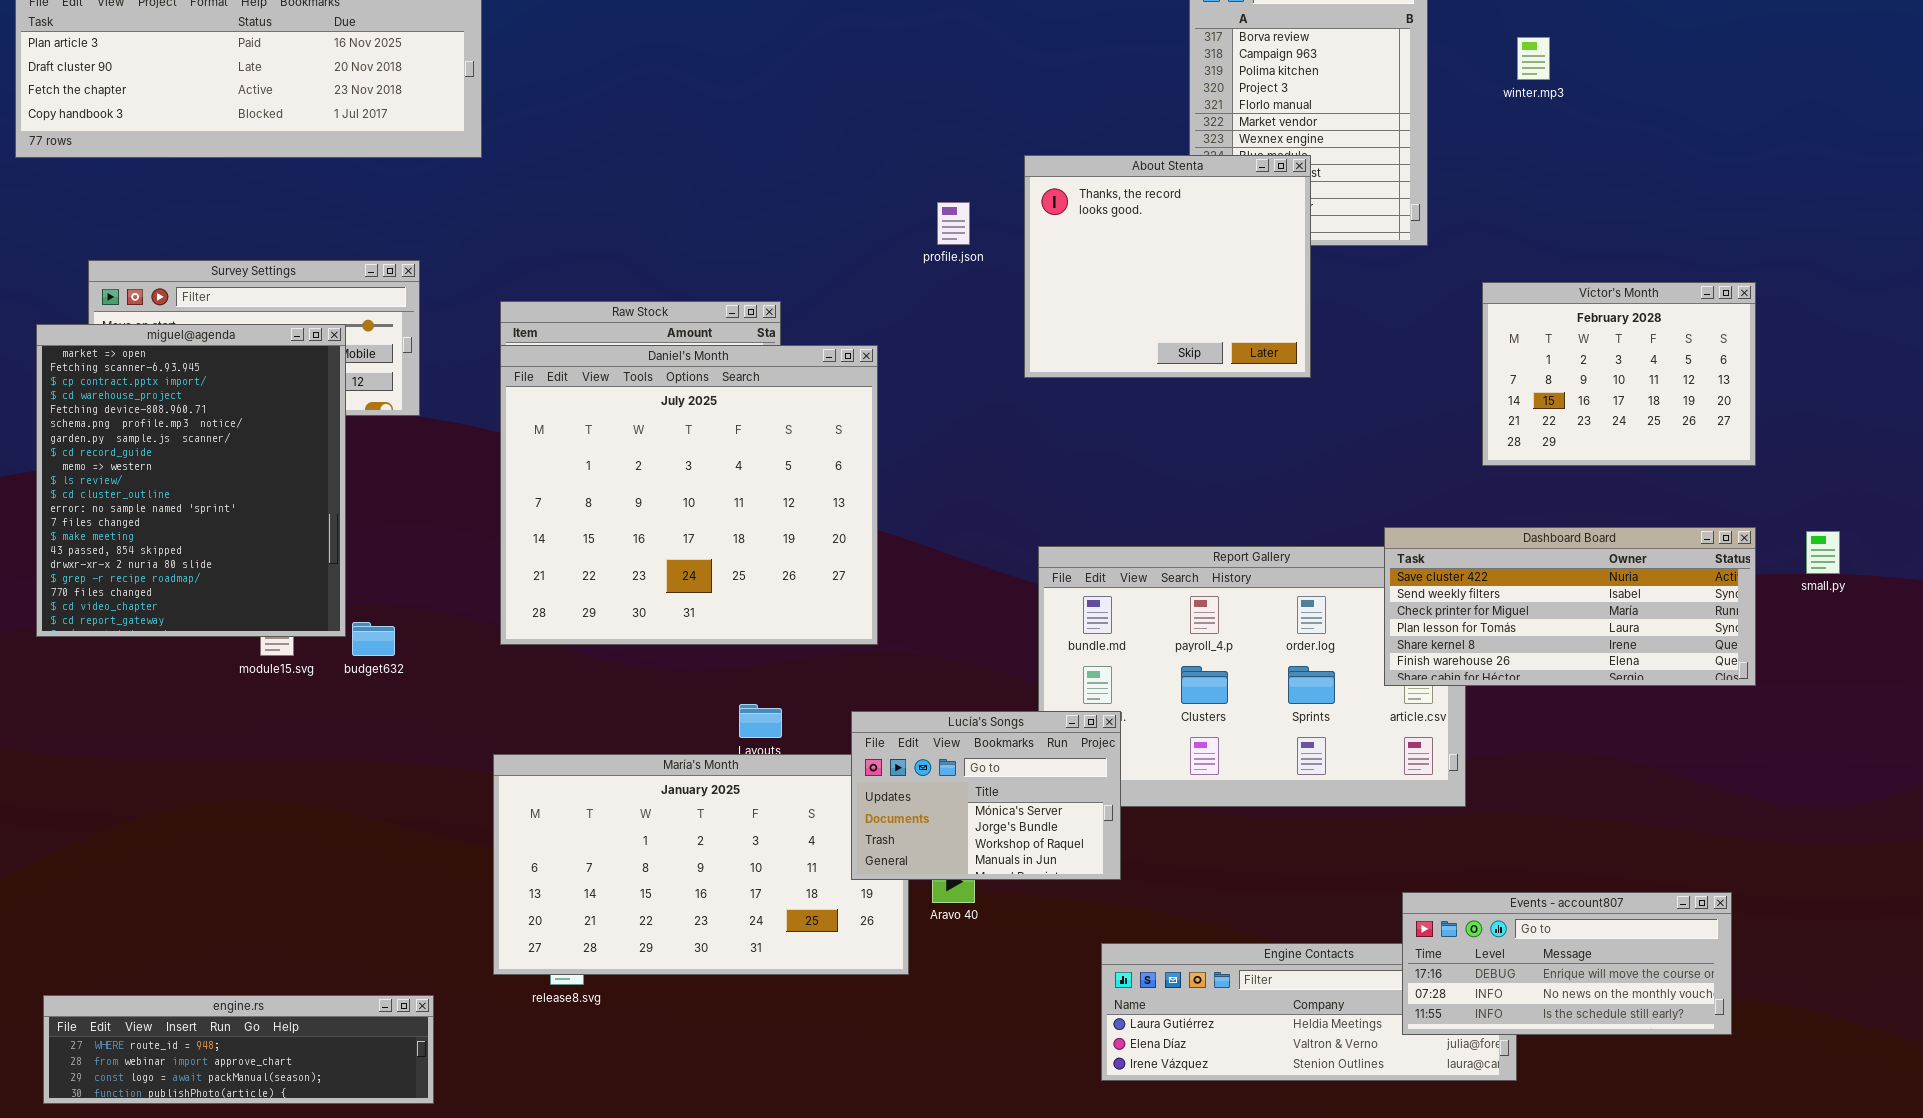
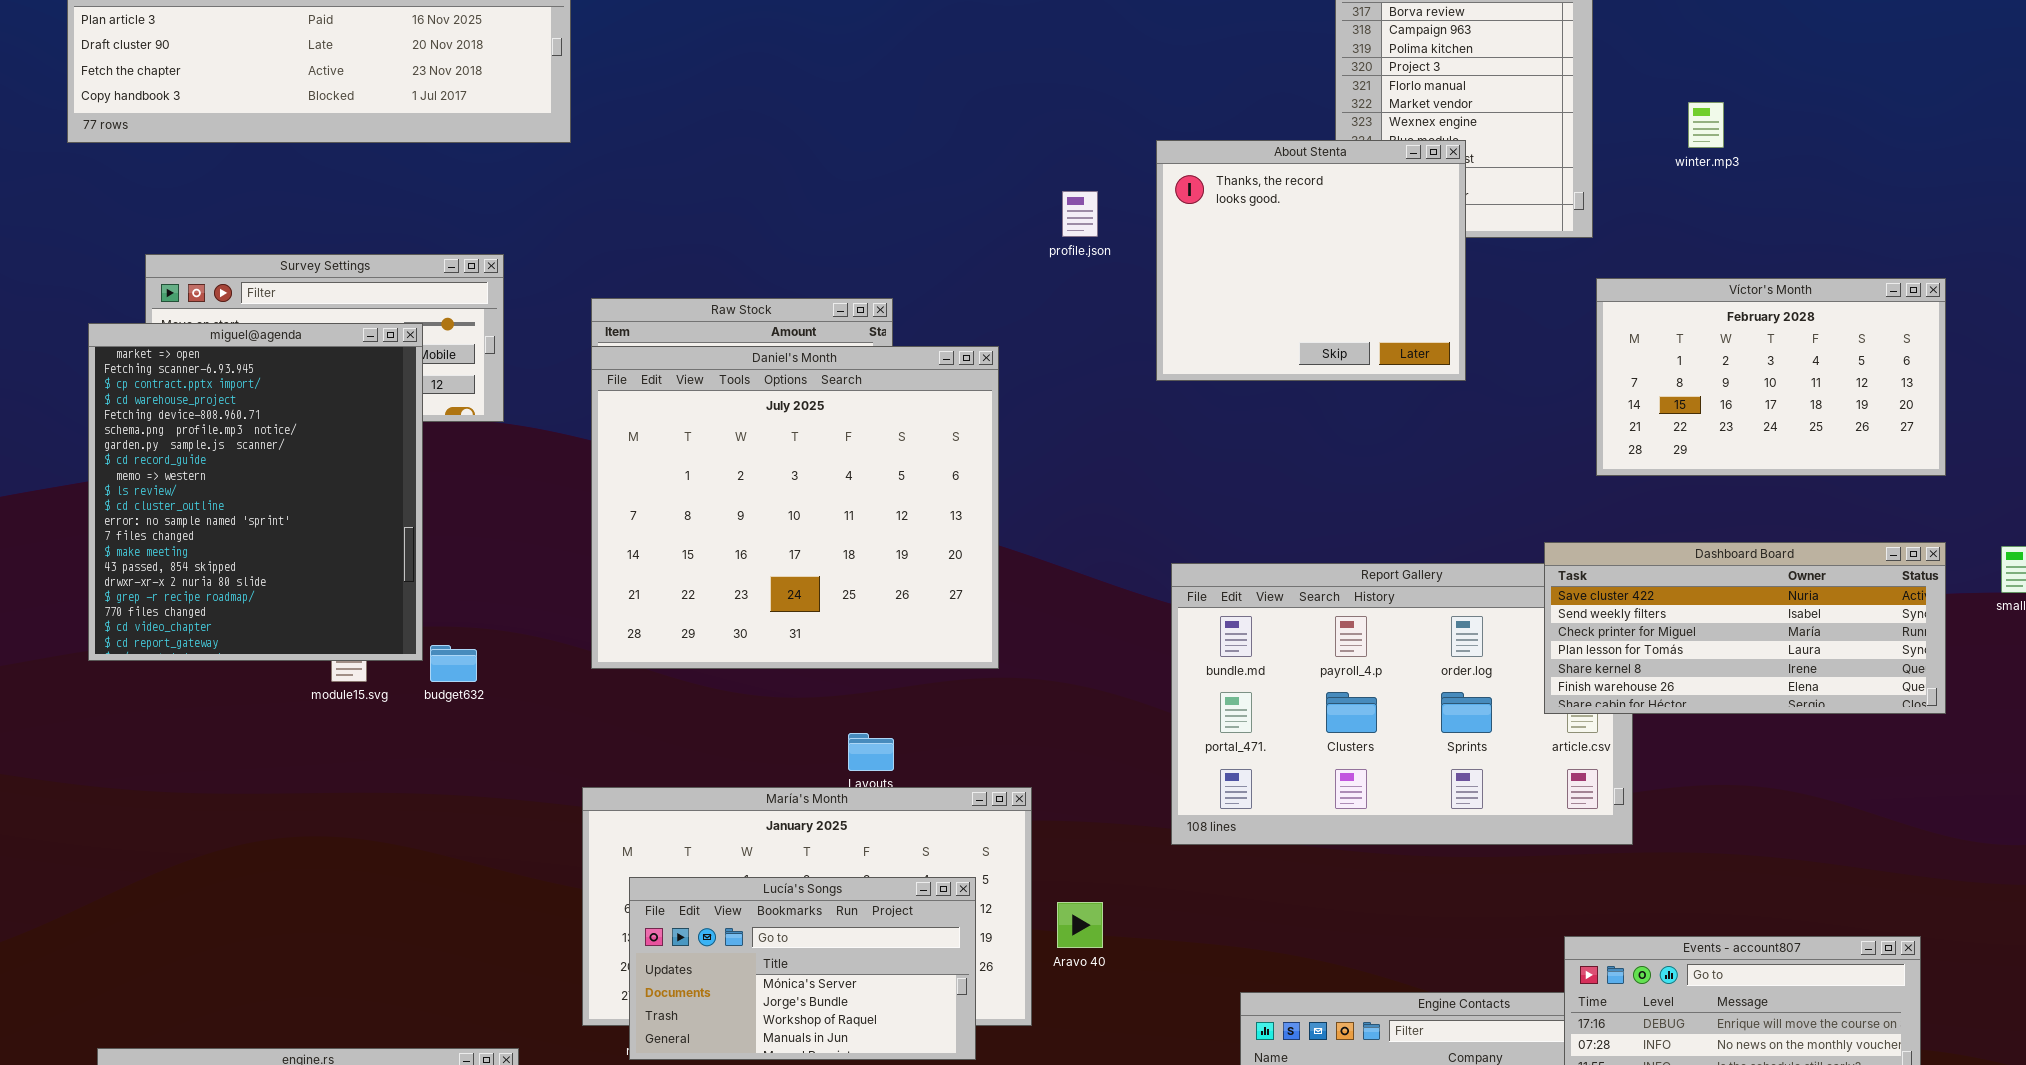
winter.mp3: [1517,37,1550,80] -> [1688,102,1724,148], moved
Víctor's Month: [1482,282,1756,466] -> [1596,278,1946,476], resized
Lucía's Songs: [851,711,1121,880] -> [629,877,976,1060], moved, resized

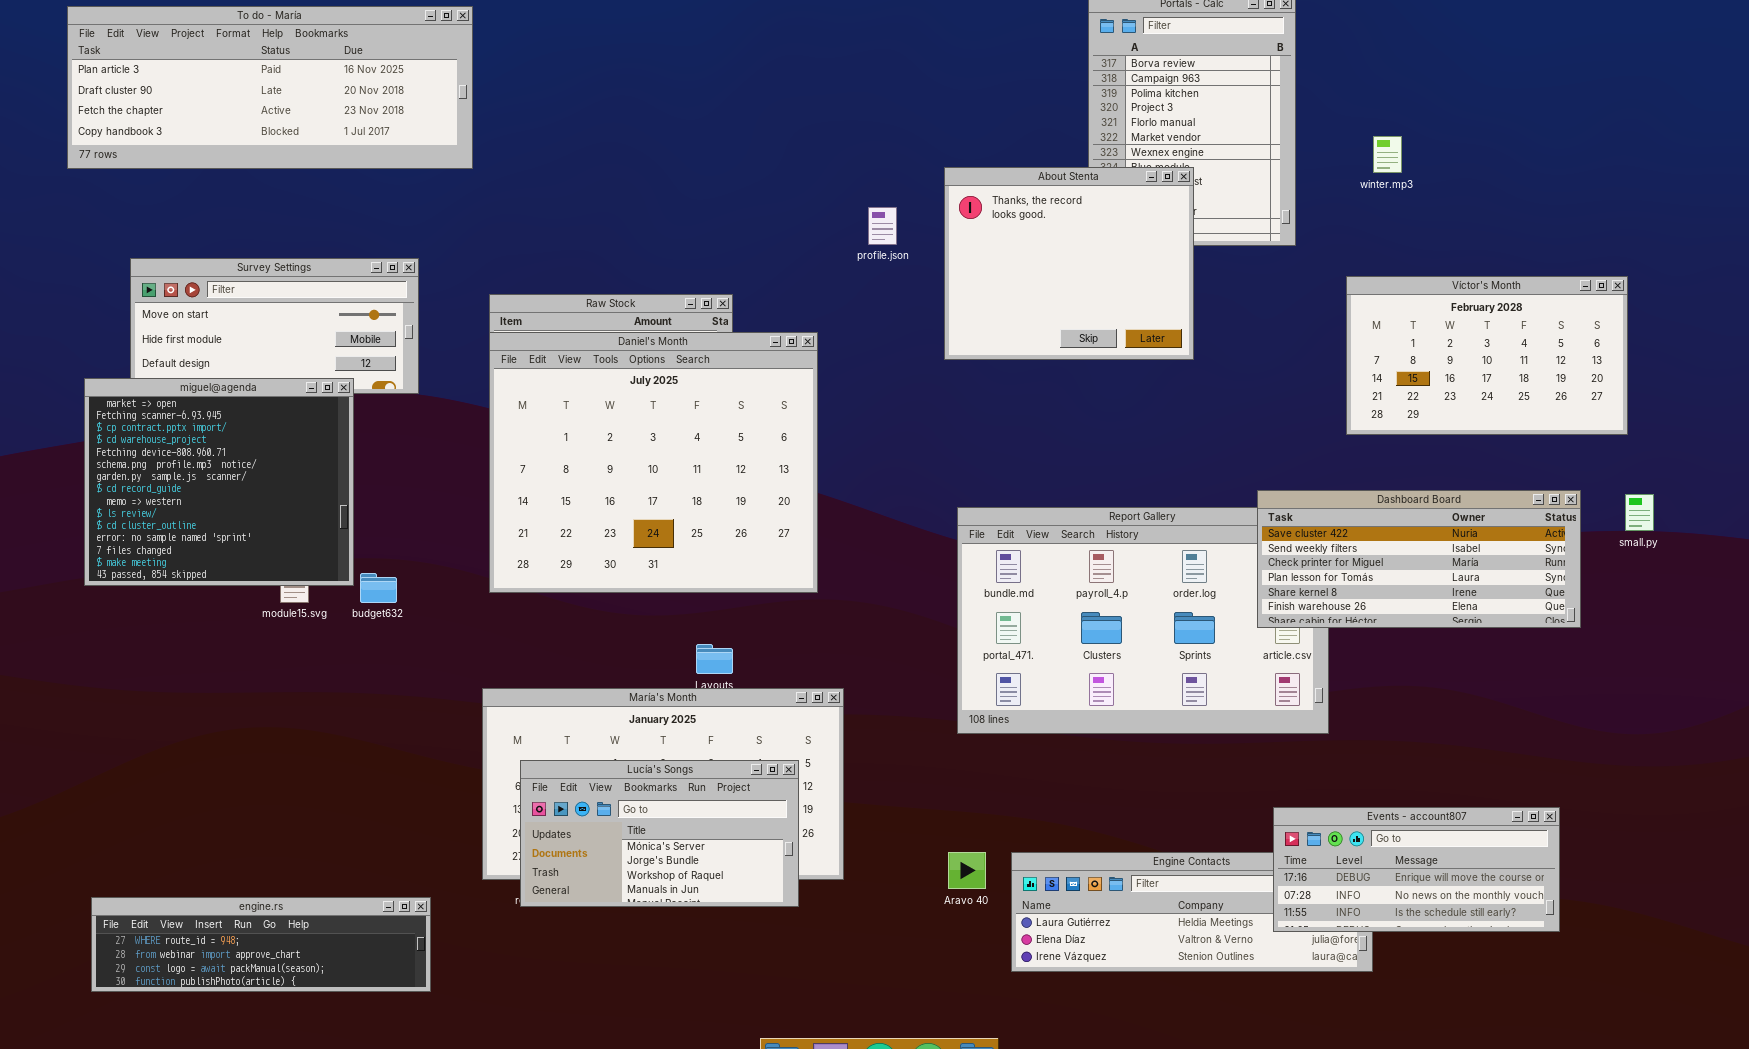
Víctor's Month: [1596,278,1946,476] -> [1346,276,1628,435], moved
miguel@agenda: [88,323,423,661] -> [84,378,354,586], resized
Aravo 40: [1057,902,1103,948] -> [948,852,986,889], moved

